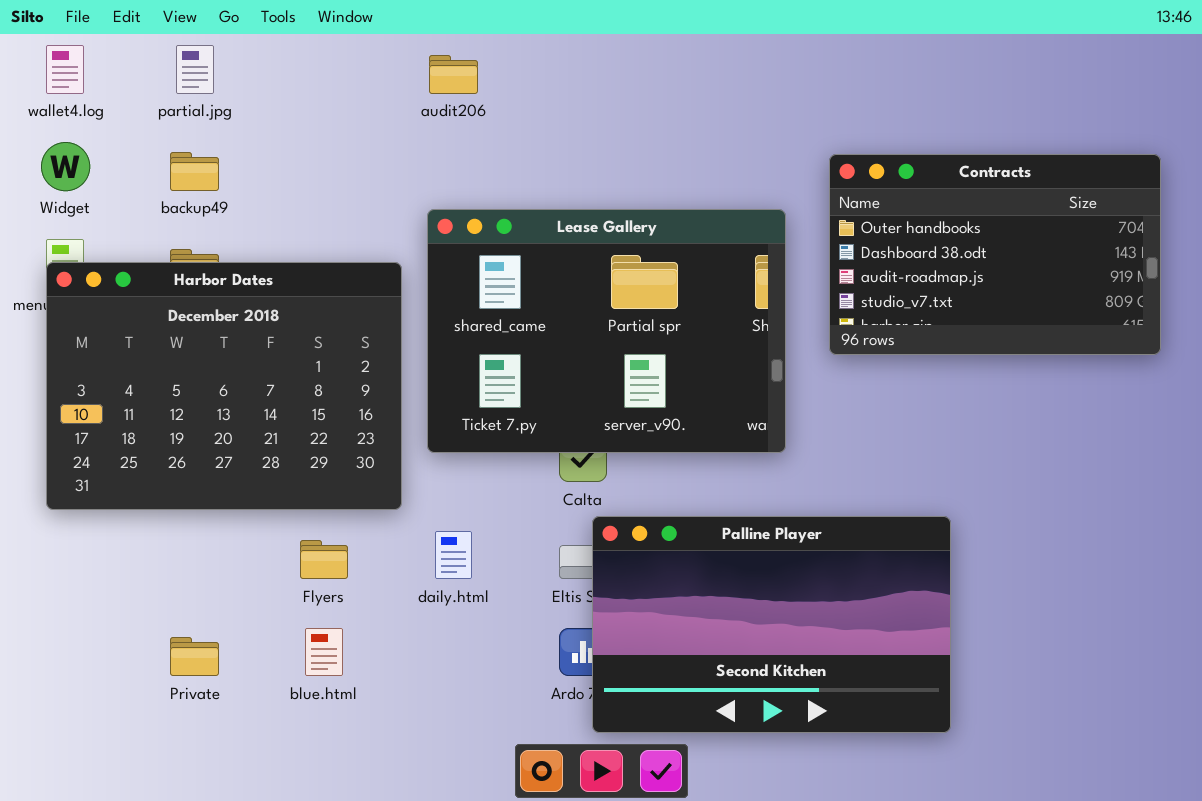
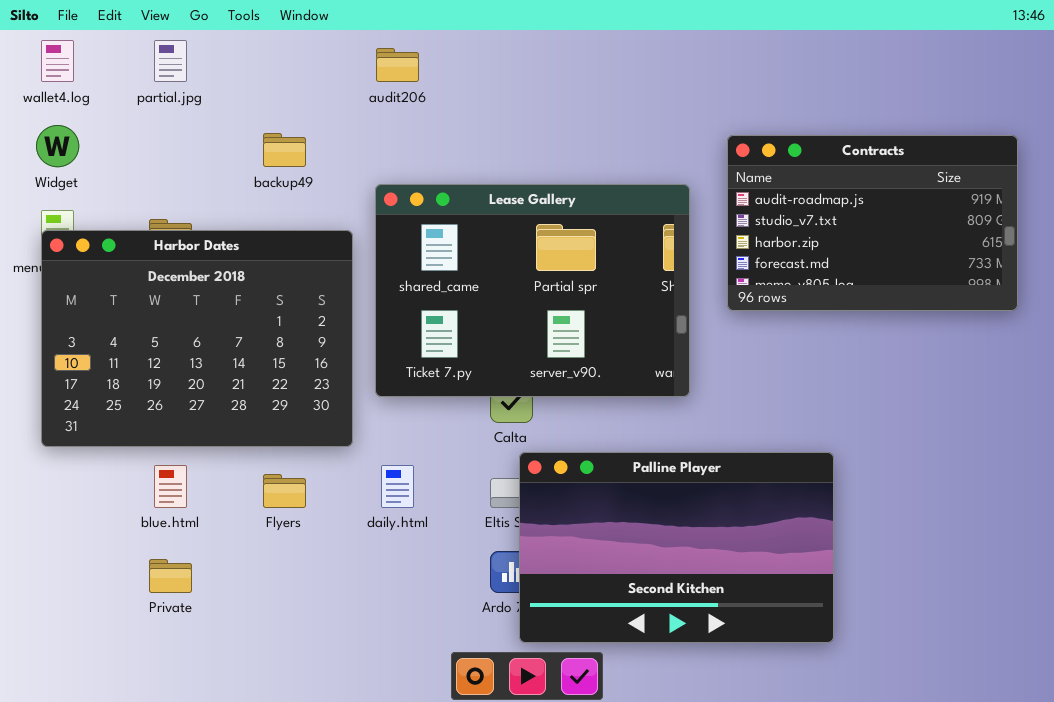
backup49: [170,152,219,191] -> [263,133,306,167], moved
Contracts: [829,154,1161,355] -> [727,135,1018,311], scrolled down 2 rows
blue.html: [305,628,343,676] -> [154,465,187,508], moved

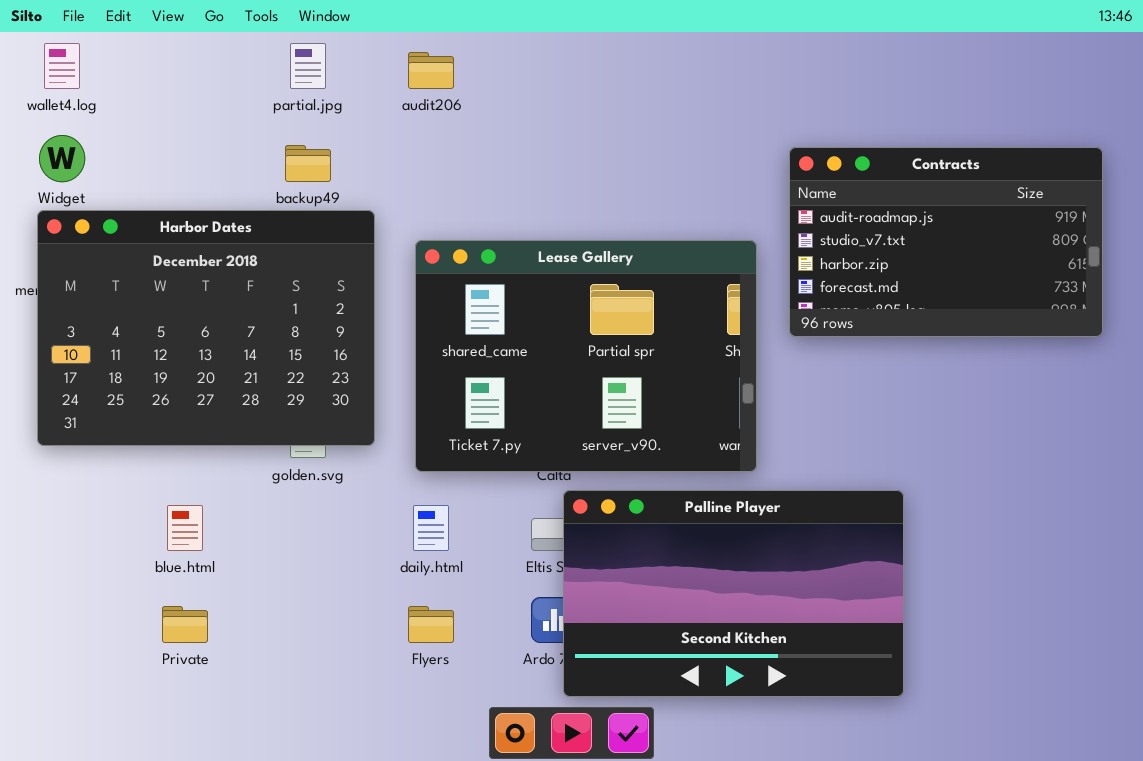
partial.jpg: [154,40,187,82] -> [290,43,326,89], moved
Lease Gallery: [375,184,690,397] -> [415,240,757,472], moved
Harbor Dates: [41,230,353,447] -> [37,210,375,446], moved
Flyers: [263,474,306,508] -> [408,606,454,643], moved

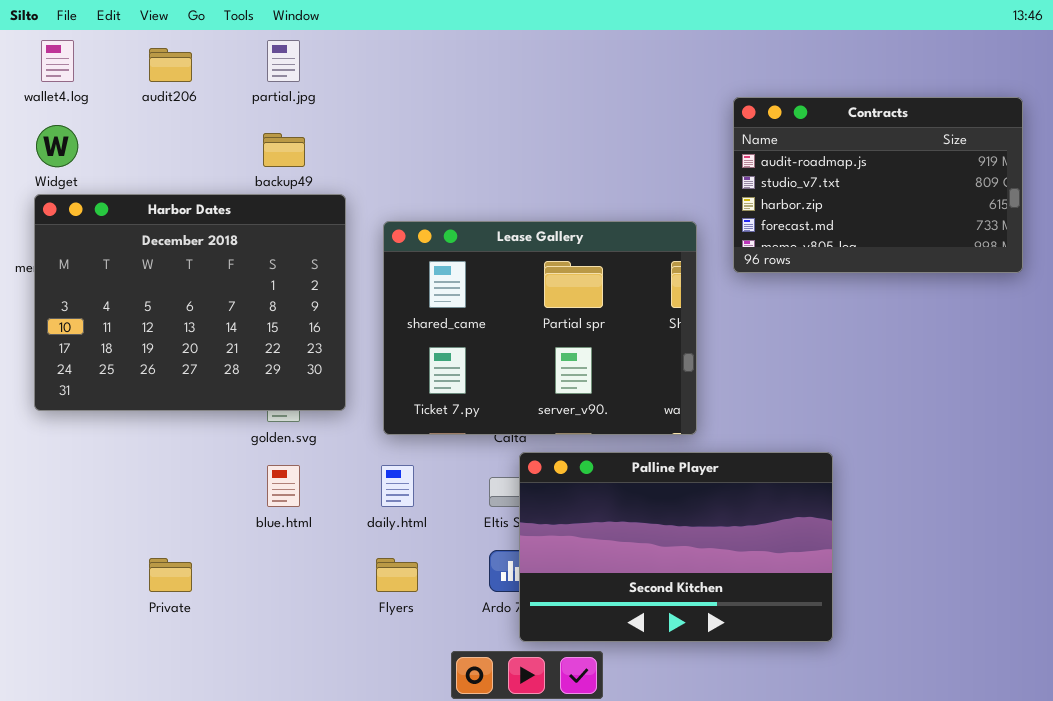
audit206: [408,52,454,89] -> [149,48,192,82], moved
Contracts: [789,147,1103,337] -> [733,97,1023,273], moved
blue.html: [167,505,203,551] -> [267,465,300,507], moved

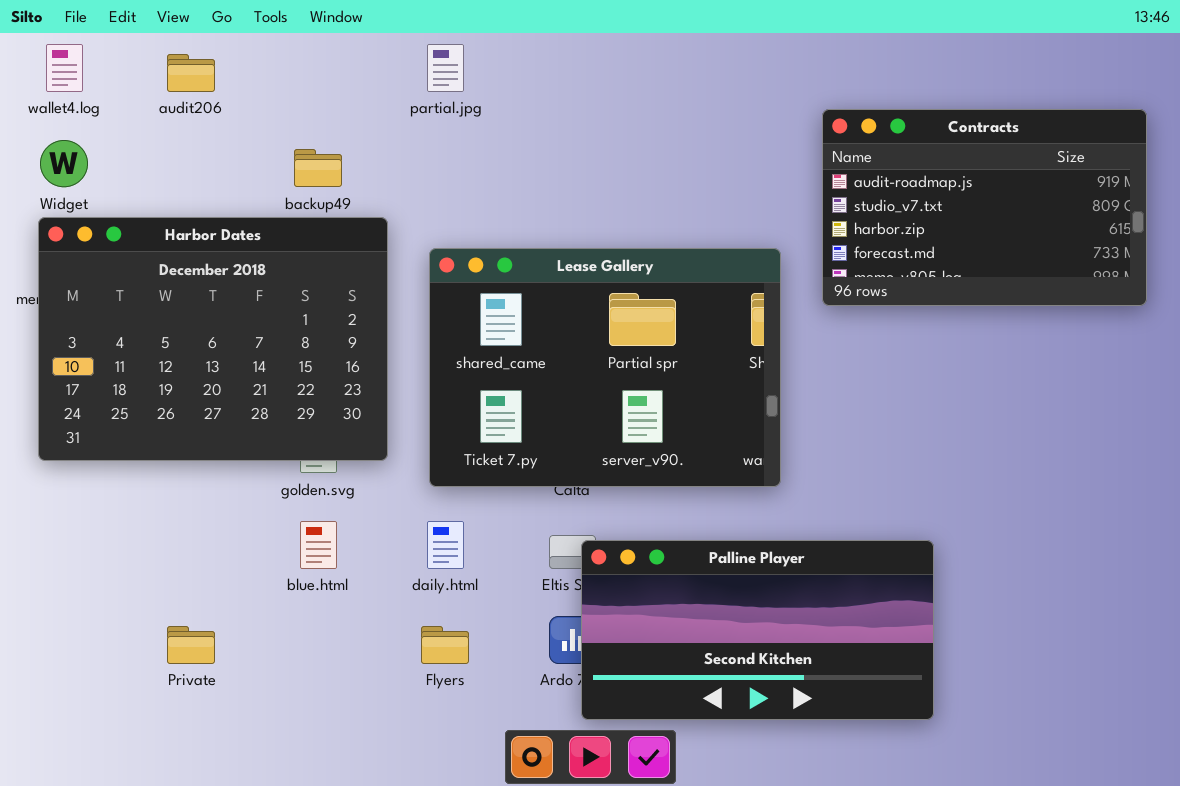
partial.jpg: [267,40,300,82] -> [427,44,464,92], moved
Palline Player: [519,452,833,642] -> [581,540,934,720], resized

